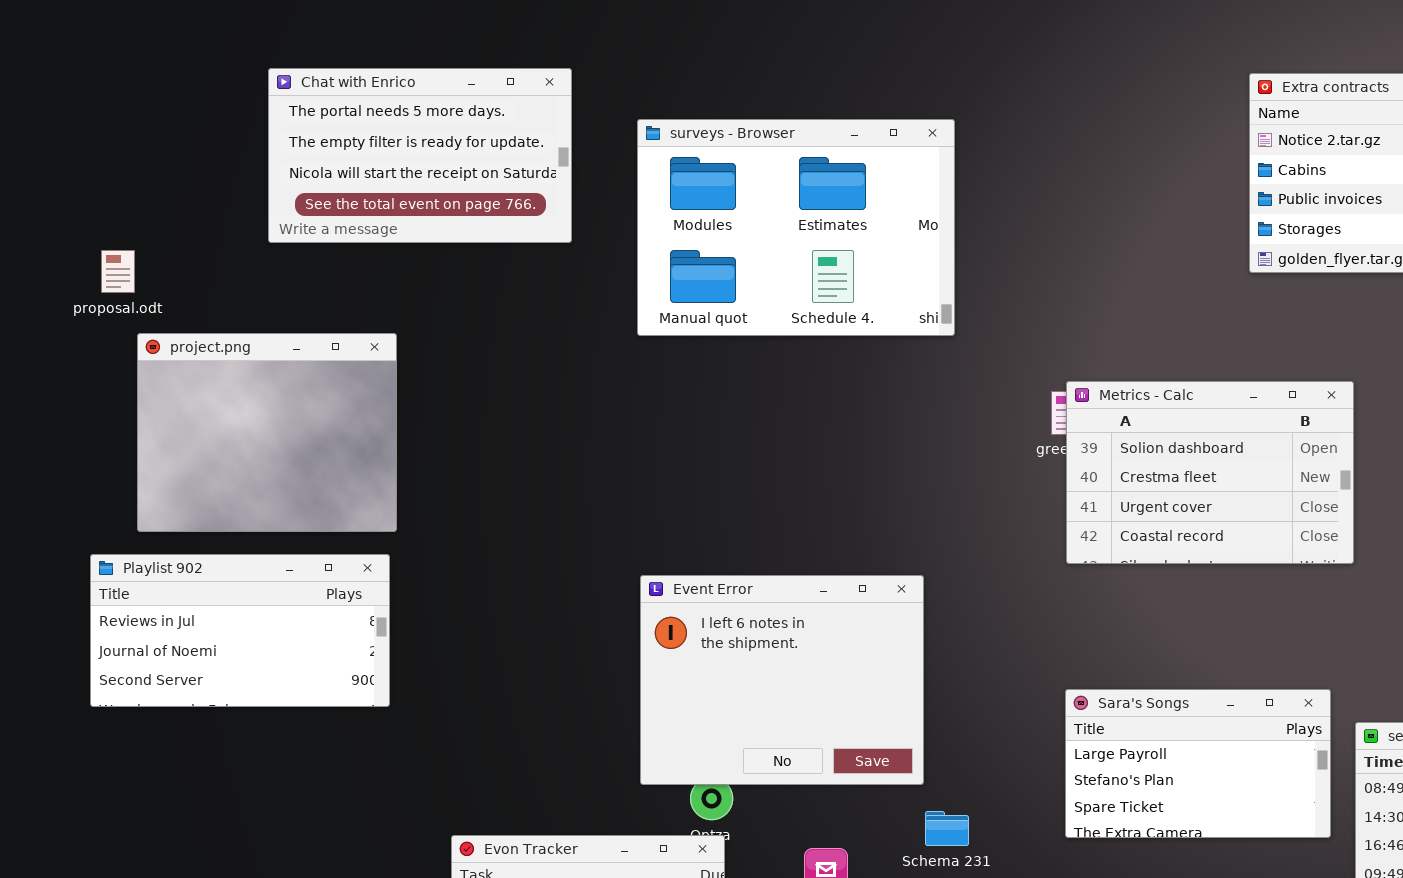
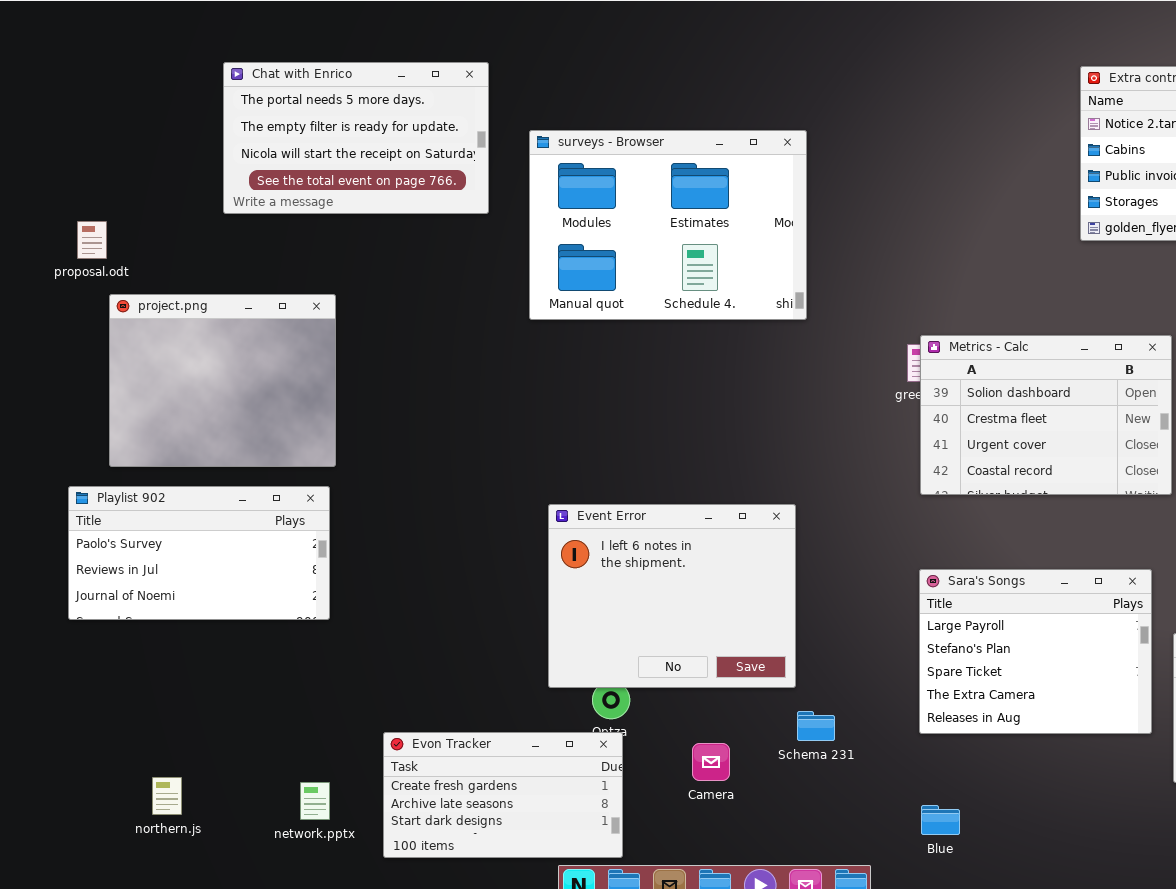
surveys - Browser: [637,119,955,336] -> [529,130,807,320], moved
Playlist 902: [90,554,390,707] -> [68,486,330,620], scrolled up 1 row
Sara's Songs: [1065,689,1331,838] -> [919,569,1152,734], resized

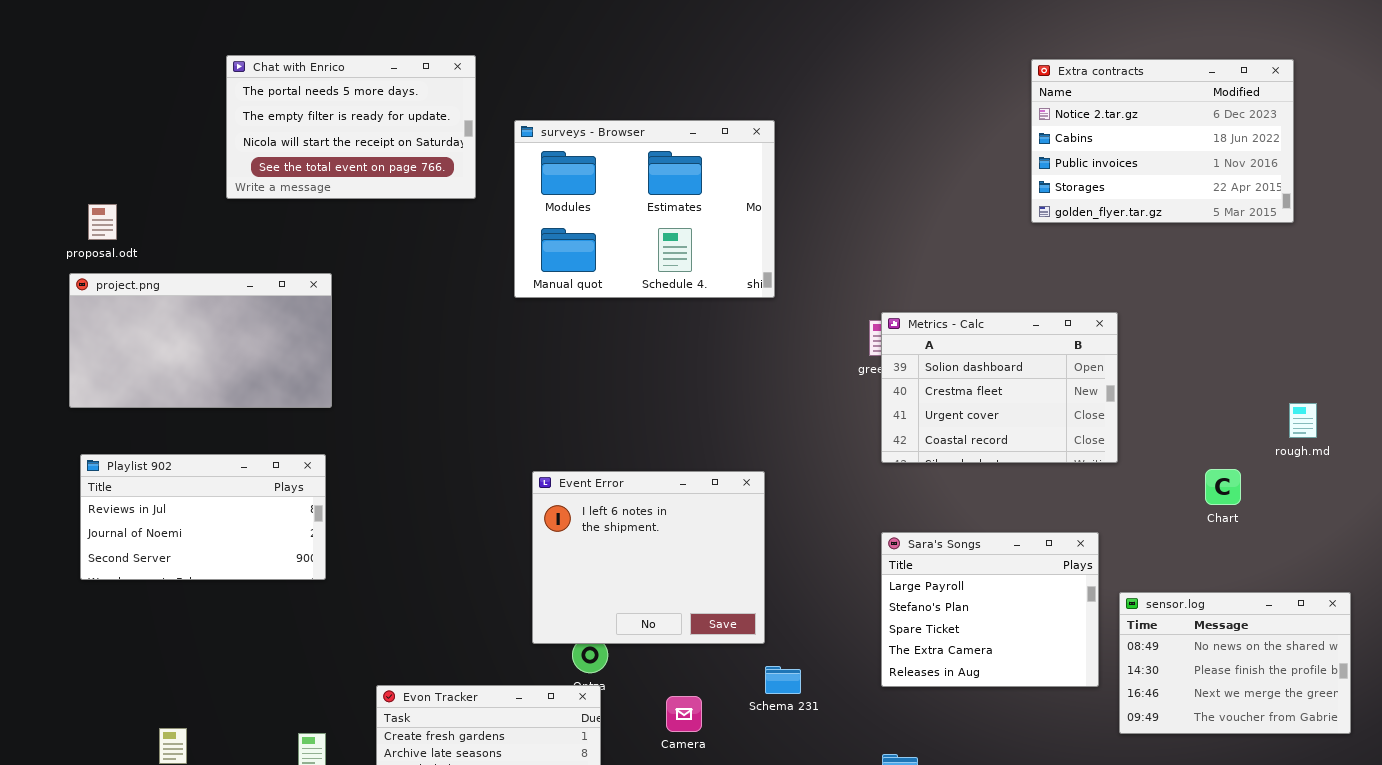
project.png: [109,294,336,467] -> [69,273,332,408], resized
Playlist 902: [68,486,330,620] -> [80,454,326,580], scrolled down 1 row

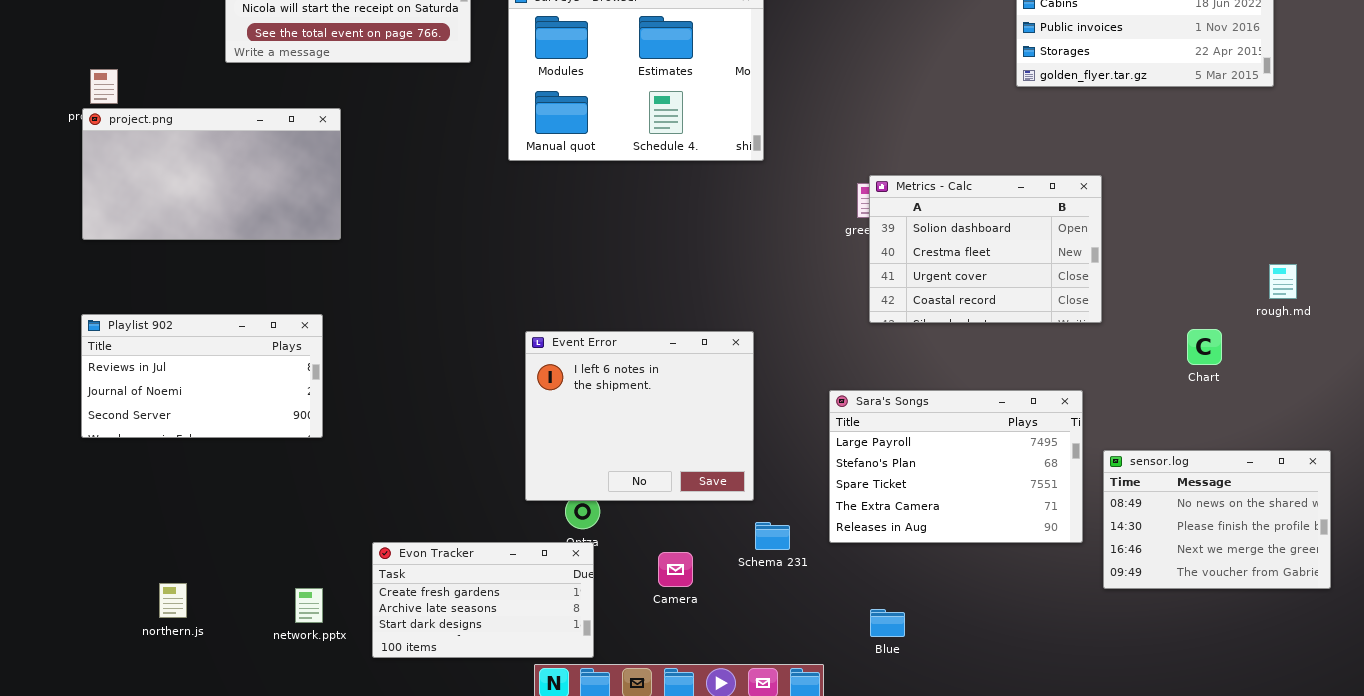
project.png: [69,273,332,408] -> [82,108,341,240], moved
Sara's Songs: [881,532,1099,687] -> [829,390,1083,543], resized

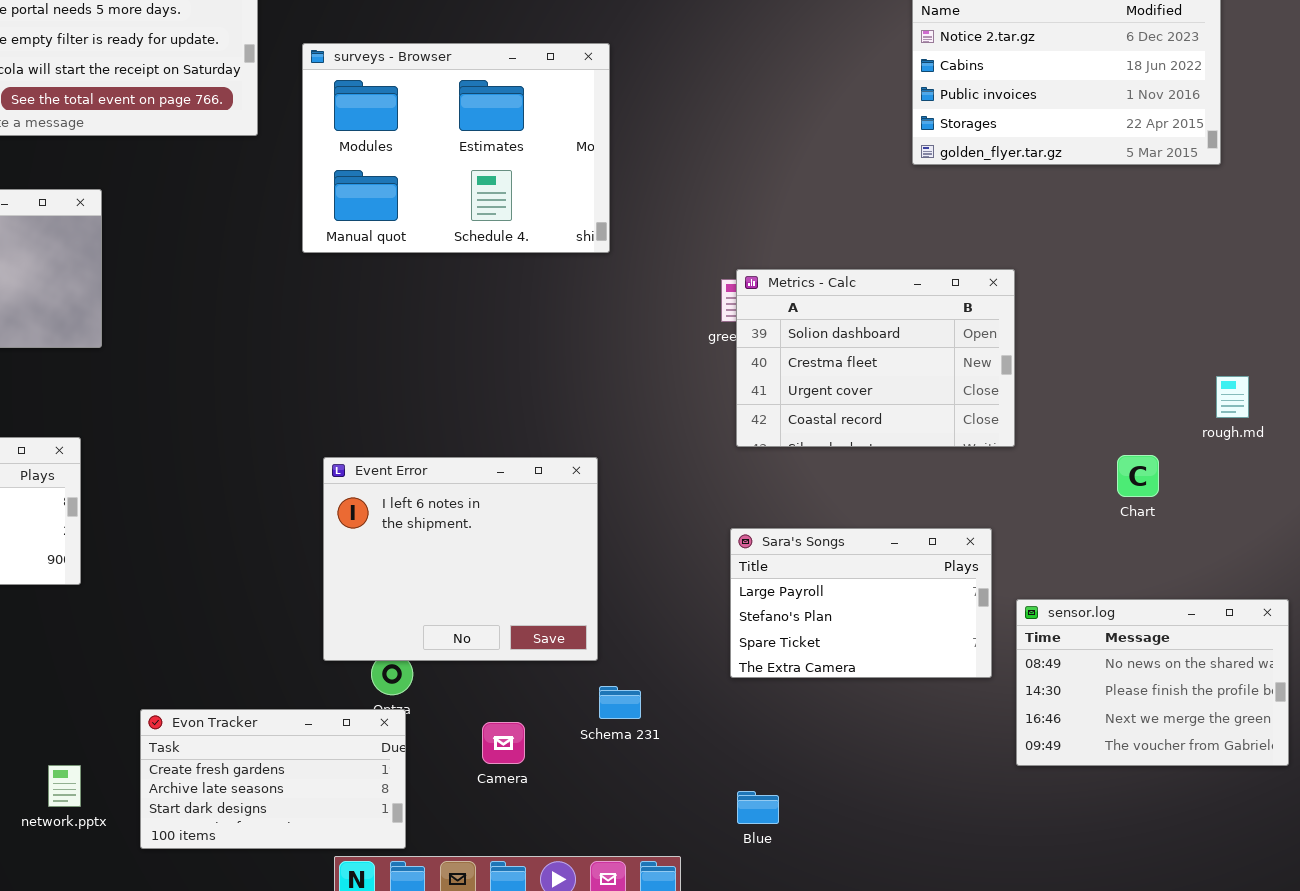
Sara's Songs: [829,390,1083,543] -> [730,528,992,678], resized

